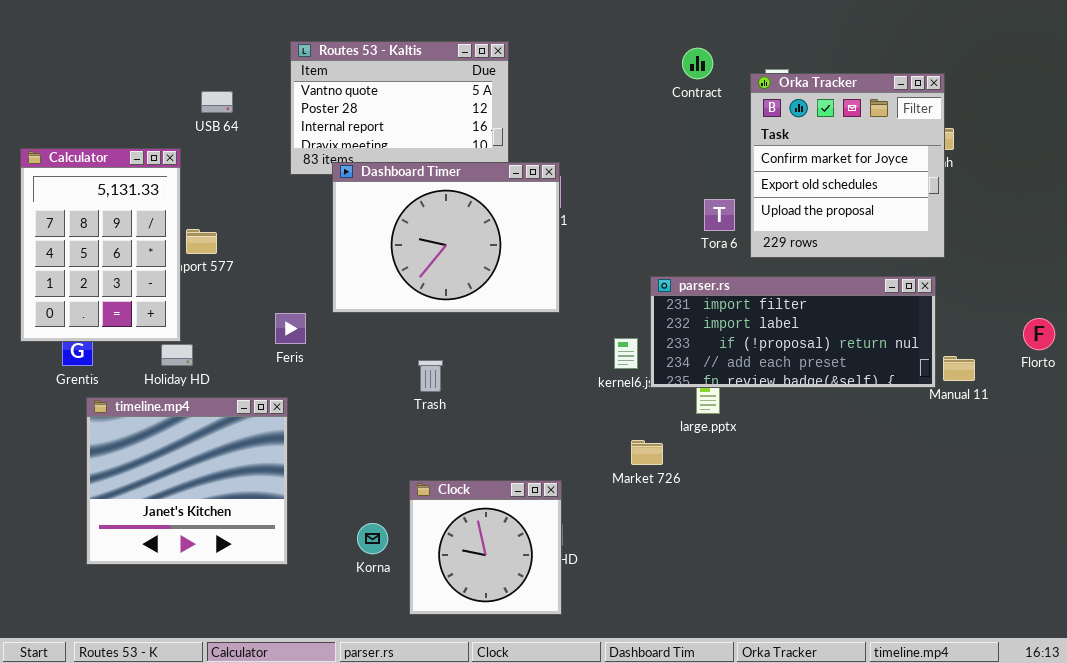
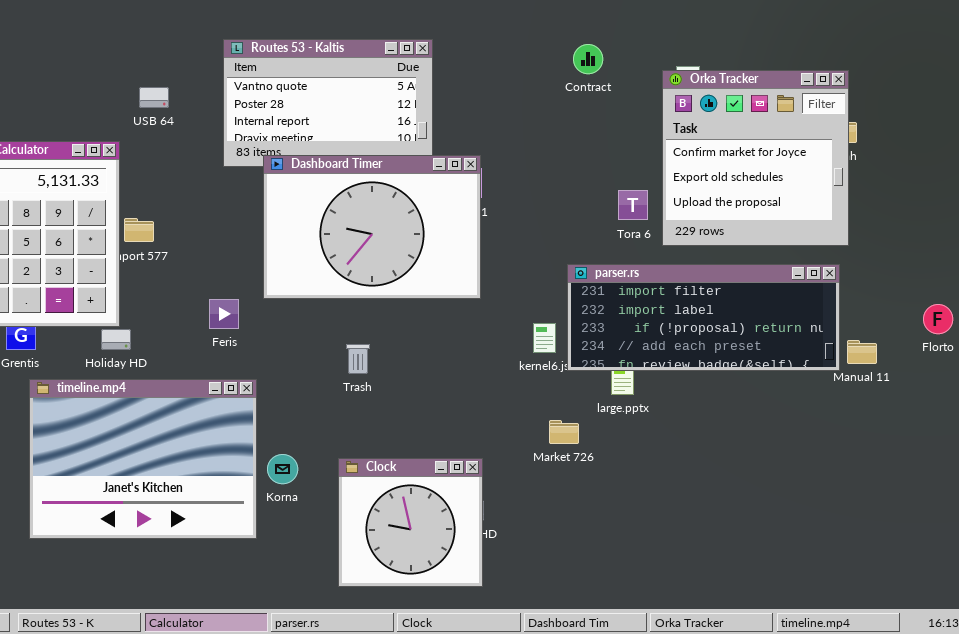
Contract: [682,48,713,79] -> [573,44,603,74], moved
timeline.mp4: [86,397,288,565] -> [29,379,257,539], resized
Korna: [357,523,388,554] -> [267,454,298,484], moved

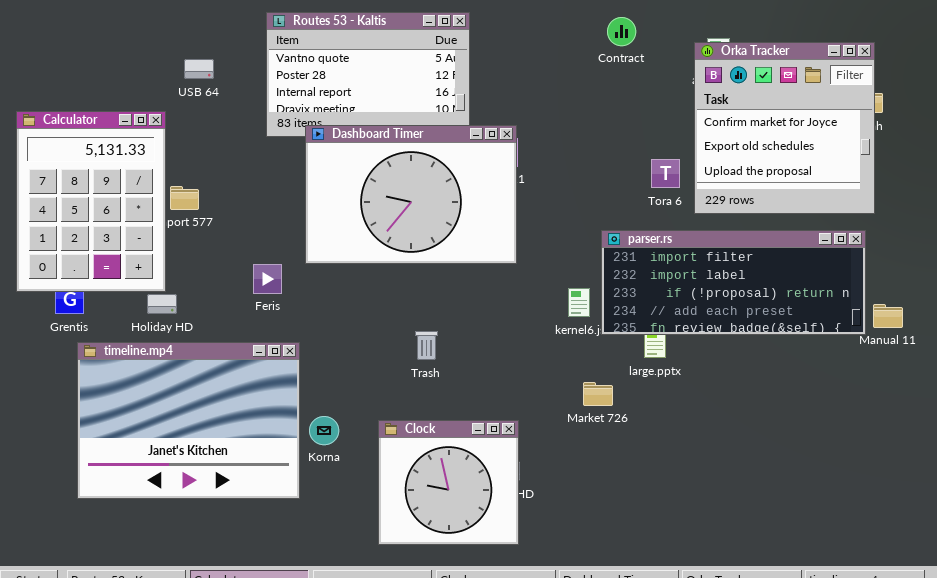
Trash: [346,344,370,374] -> [415,331,438,360], moved

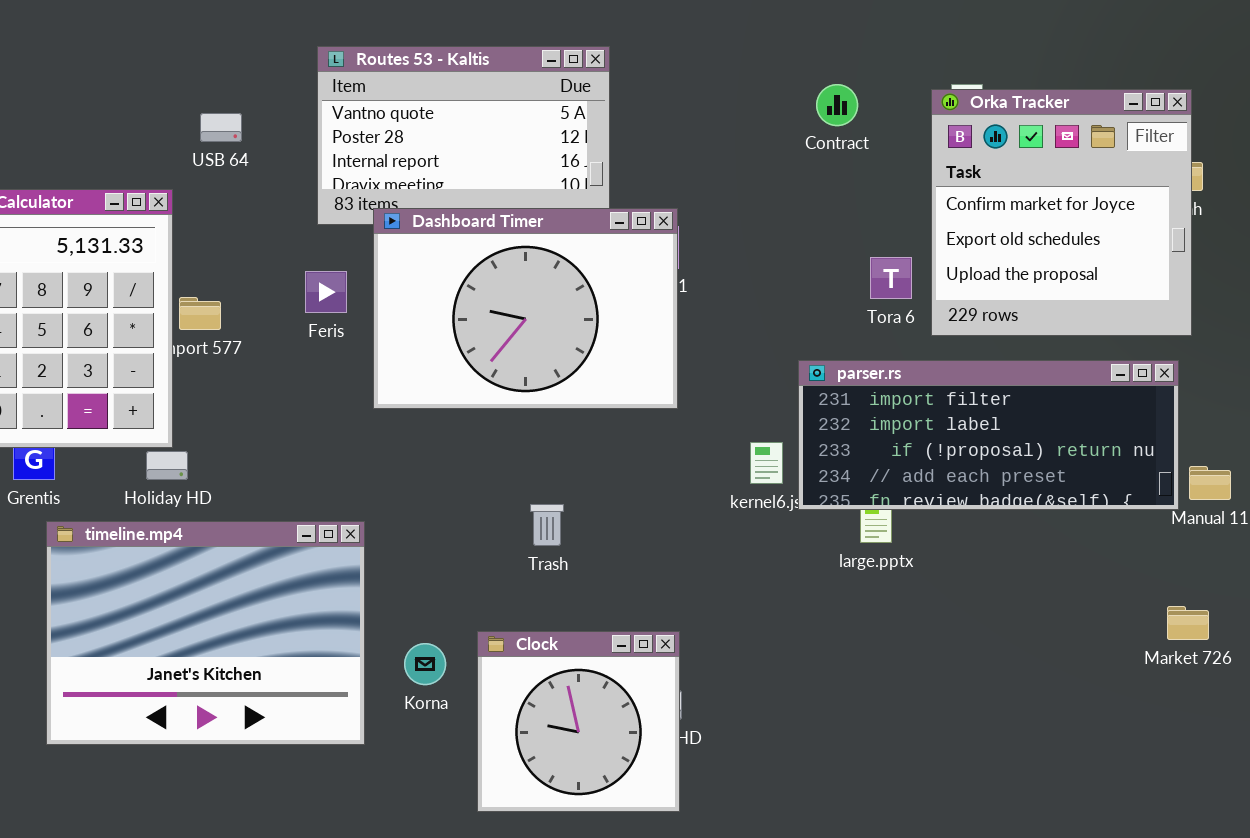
Contract: [607,17,636,46] -> [816,84,858,126], moved
Feris: [253,264,282,294] -> [305,271,347,313], moved
Market 726: [583,382,613,406] -> [1167,606,1209,640], moved
Korna: [309,416,339,445] -> [404,643,446,685], moved

